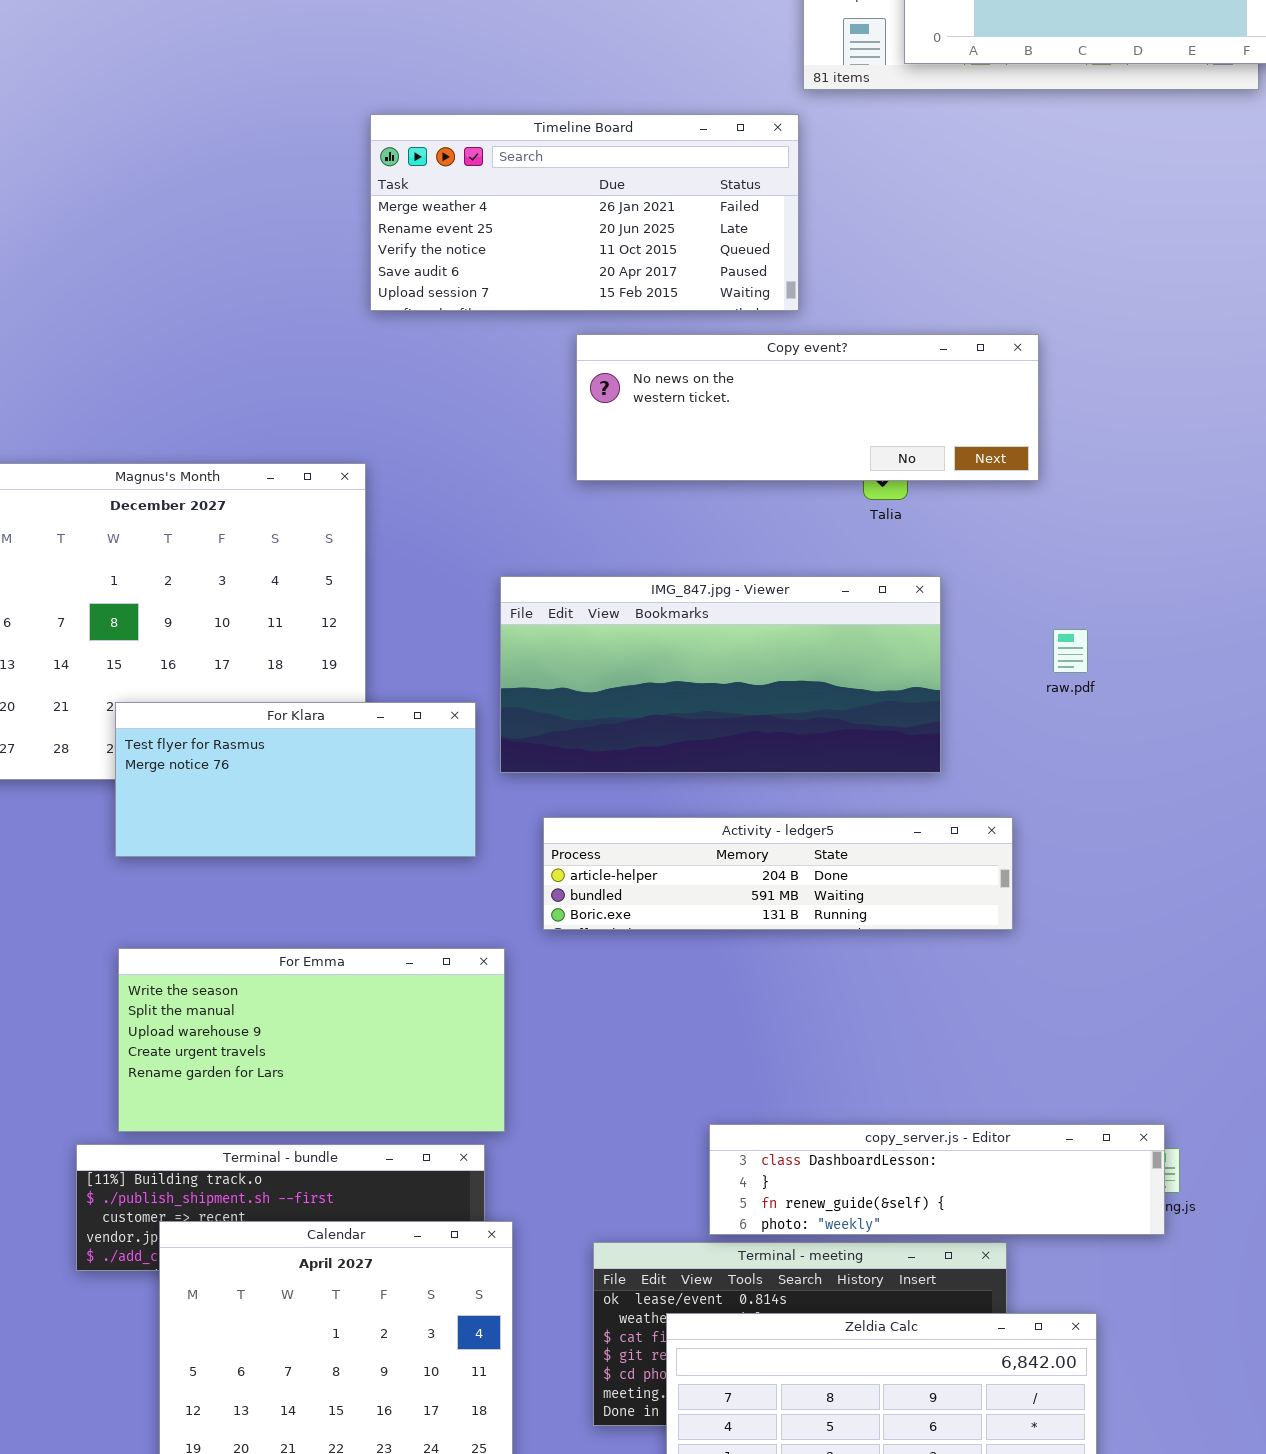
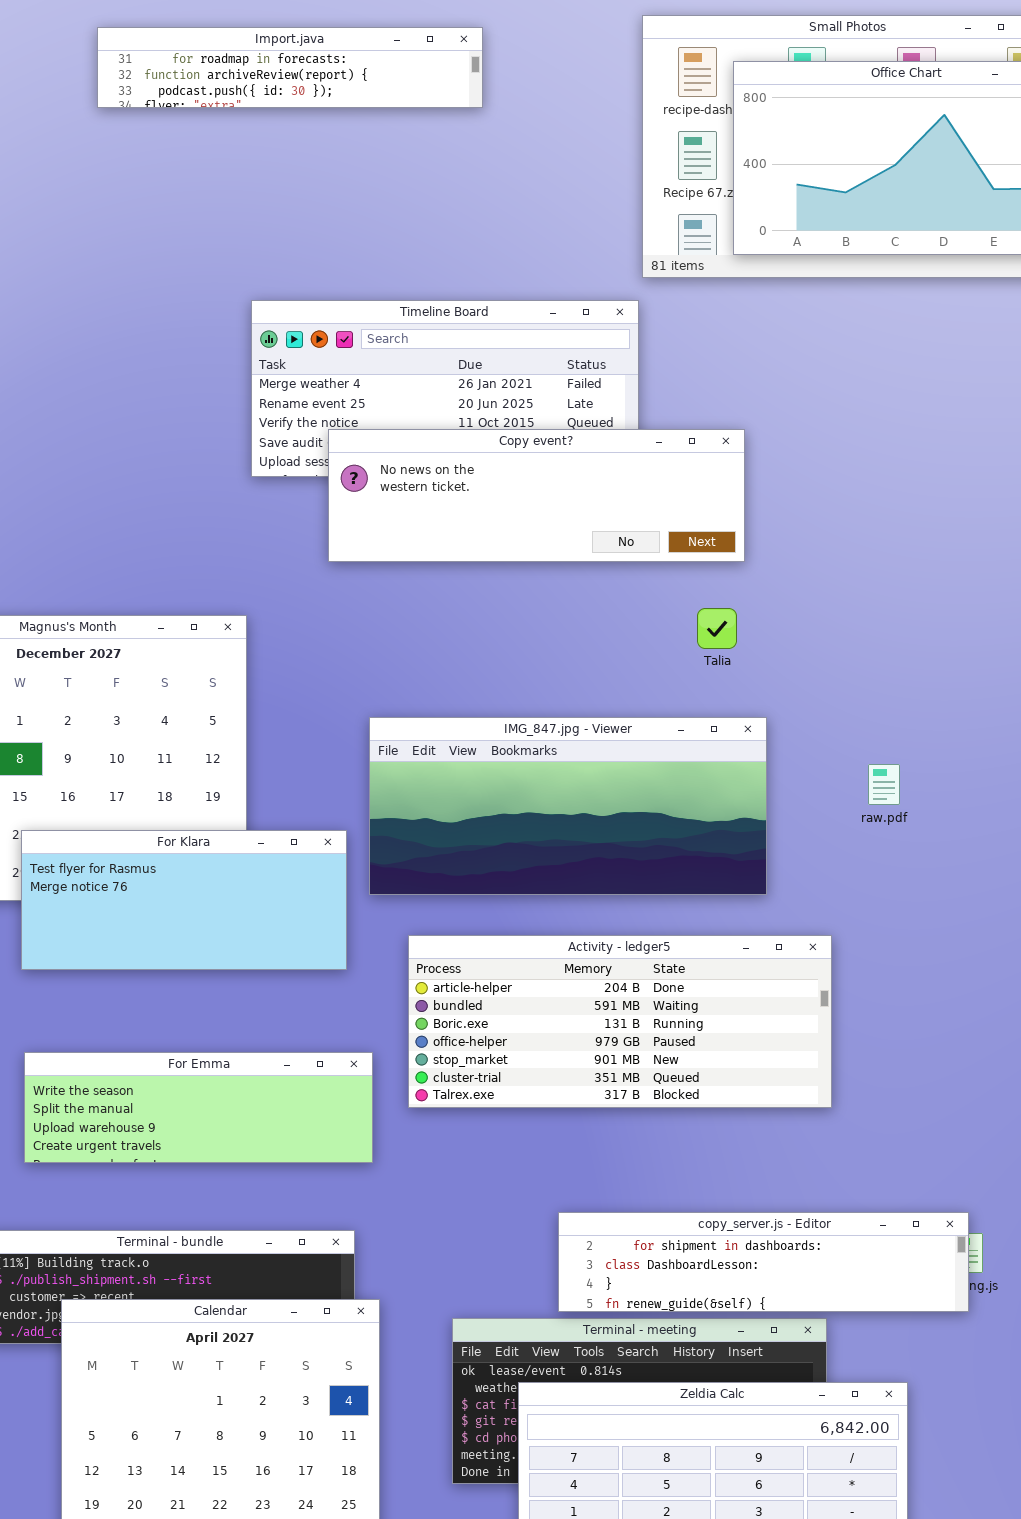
Copy event?: [576,334,1039,481] -> [328,429,745,562], moved
Activity - ledger5: [543,817,1013,930] -> [408,935,832,1108], resized
For Emma: [118,948,505,1132] -> [24,1052,373,1163], resized
copy_server.js - Editor: [709,1124,1165,1235] -> [558,1212,969,1312], scrolled up 1 row

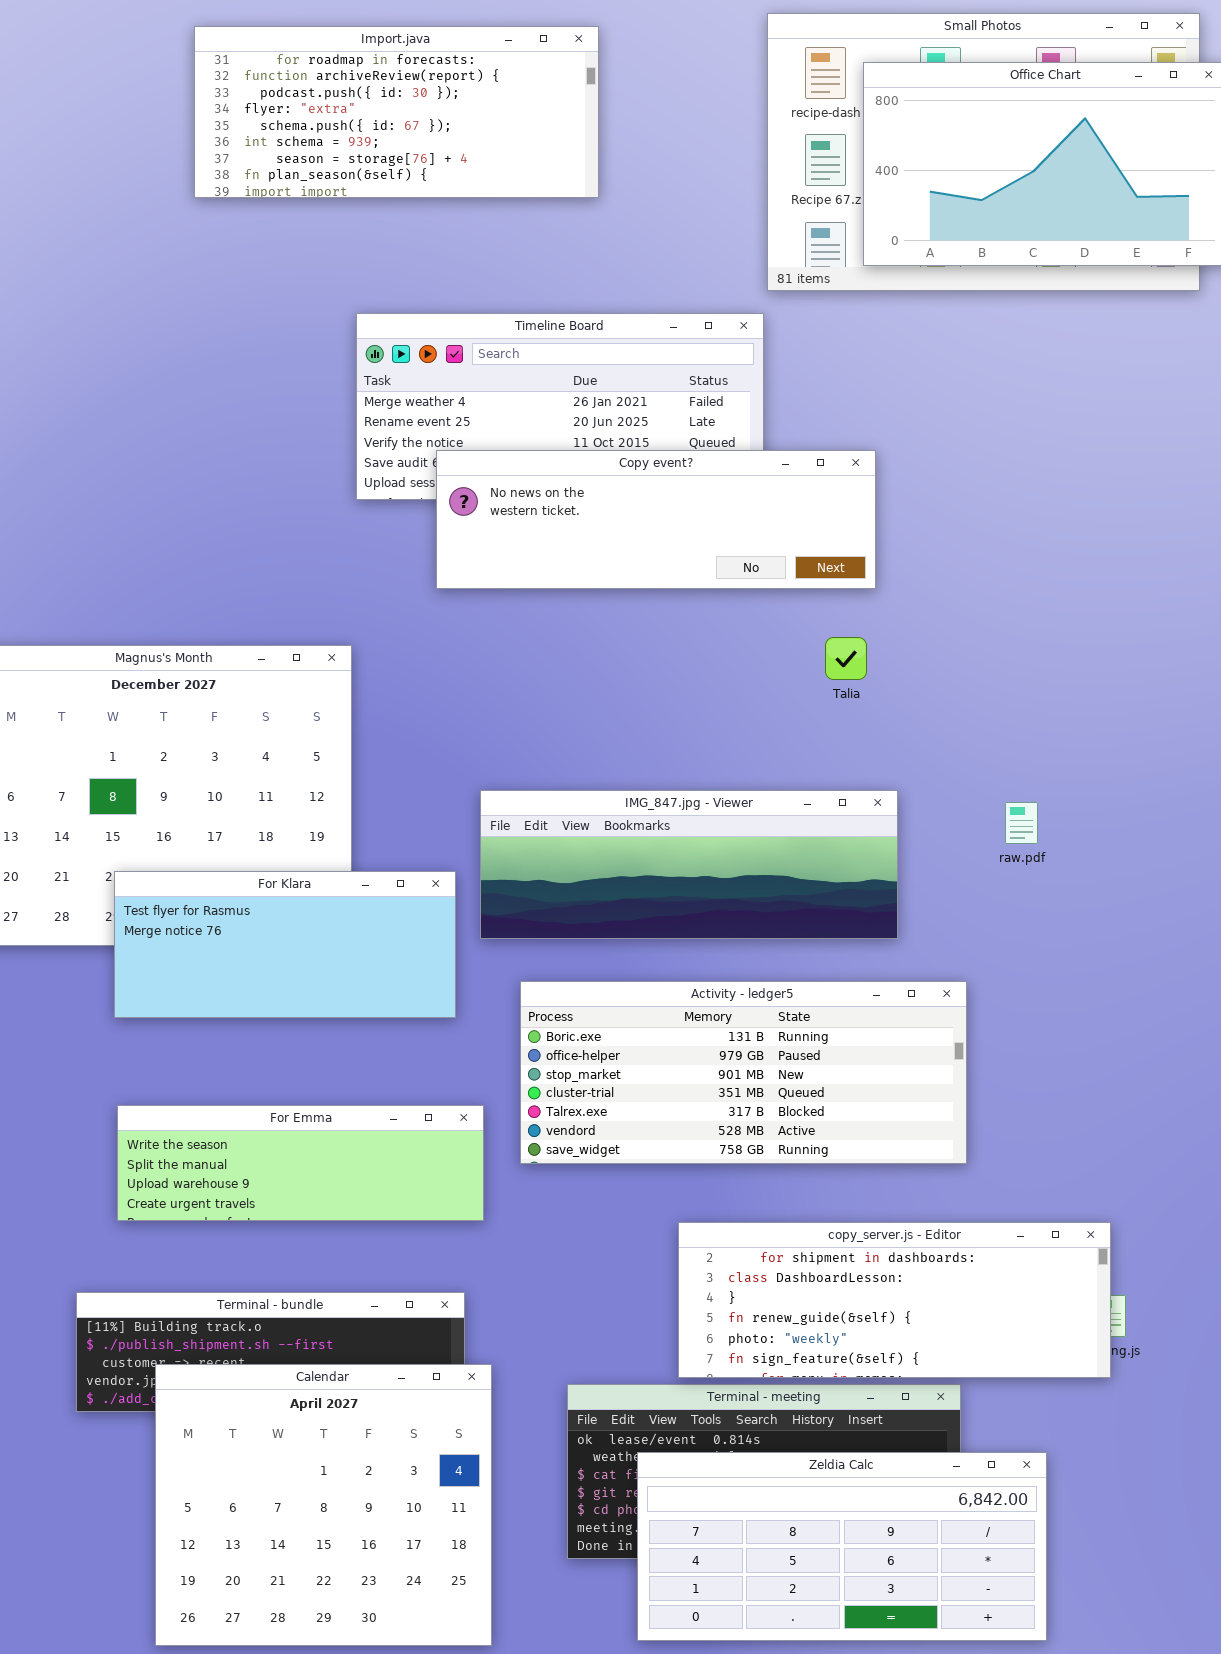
Import.java: [97,27,483,108] -> [194,26,599,198], resized
IMG_847.jpg - Viewer: [369,717,767,895] -> [480,790,898,939], resized
Activity - ledger5: [408,935,832,1108] -> [520,981,967,1164], scrolled down 2 rows
copy_server.js - Editor: [558,1212,969,1312] -> [678,1222,1111,1378], resized

